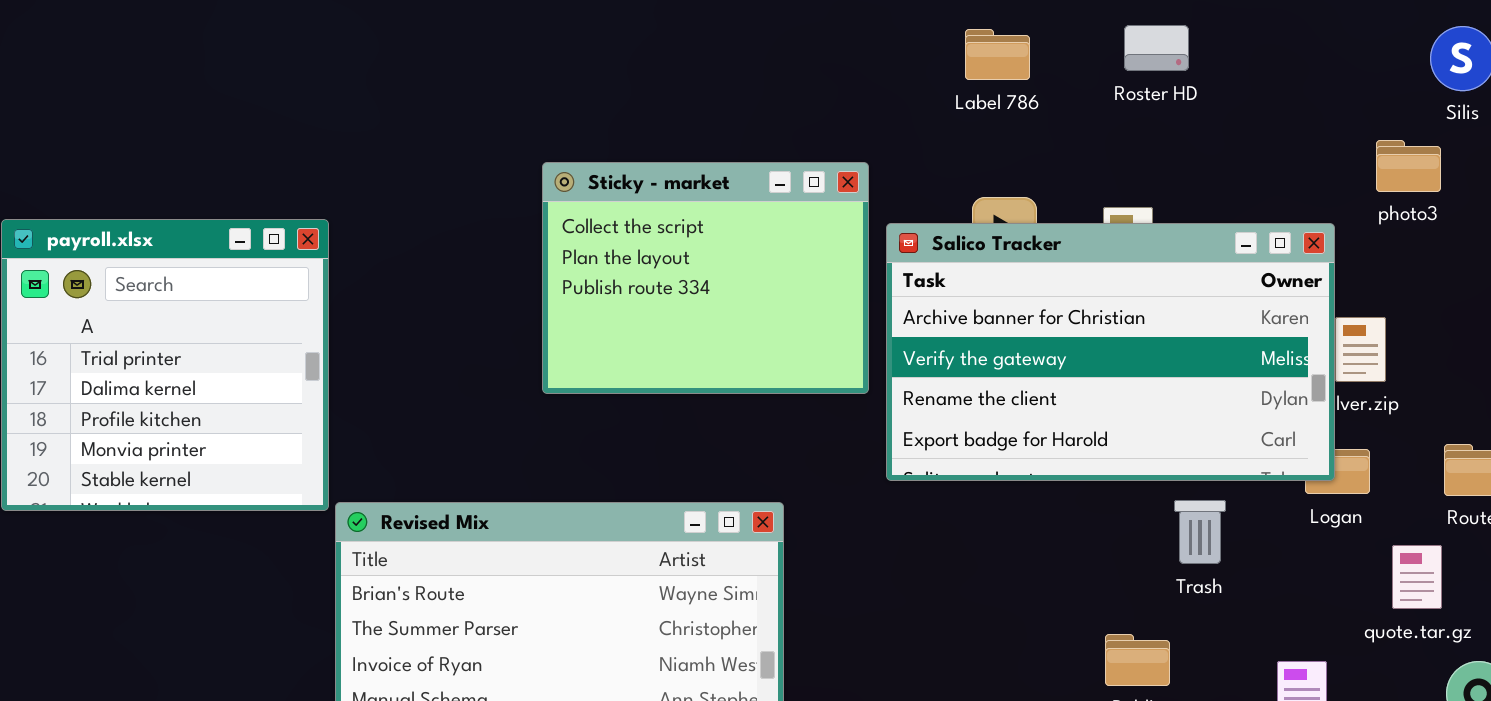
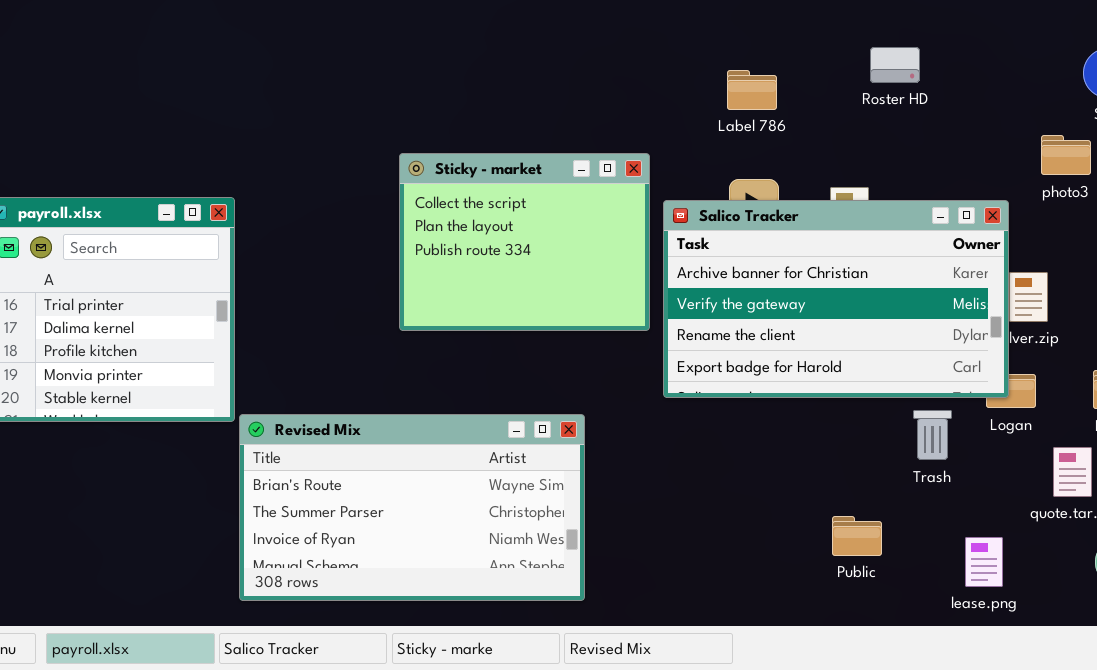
Roster HD: [1124,25,1189,71] -> [870,47,920,83], moved
Label 786: [965,29,1030,80] -> [727,70,777,110], moved
Trash: [1174,500,1226,564] -> [913,410,952,460], moved

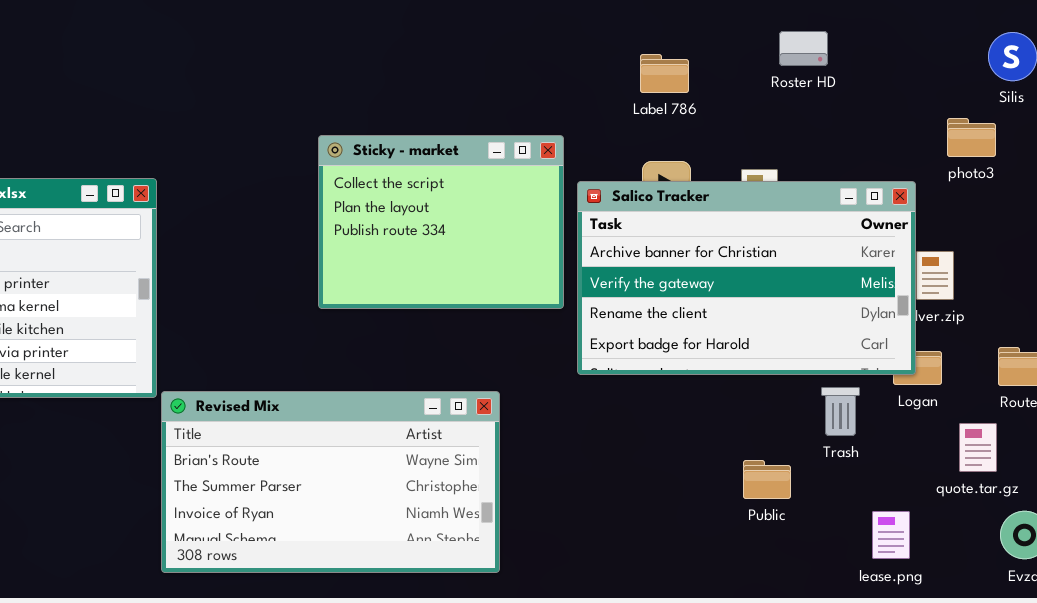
Public: [832,516,882,556] -> [743,460,791,499], moved

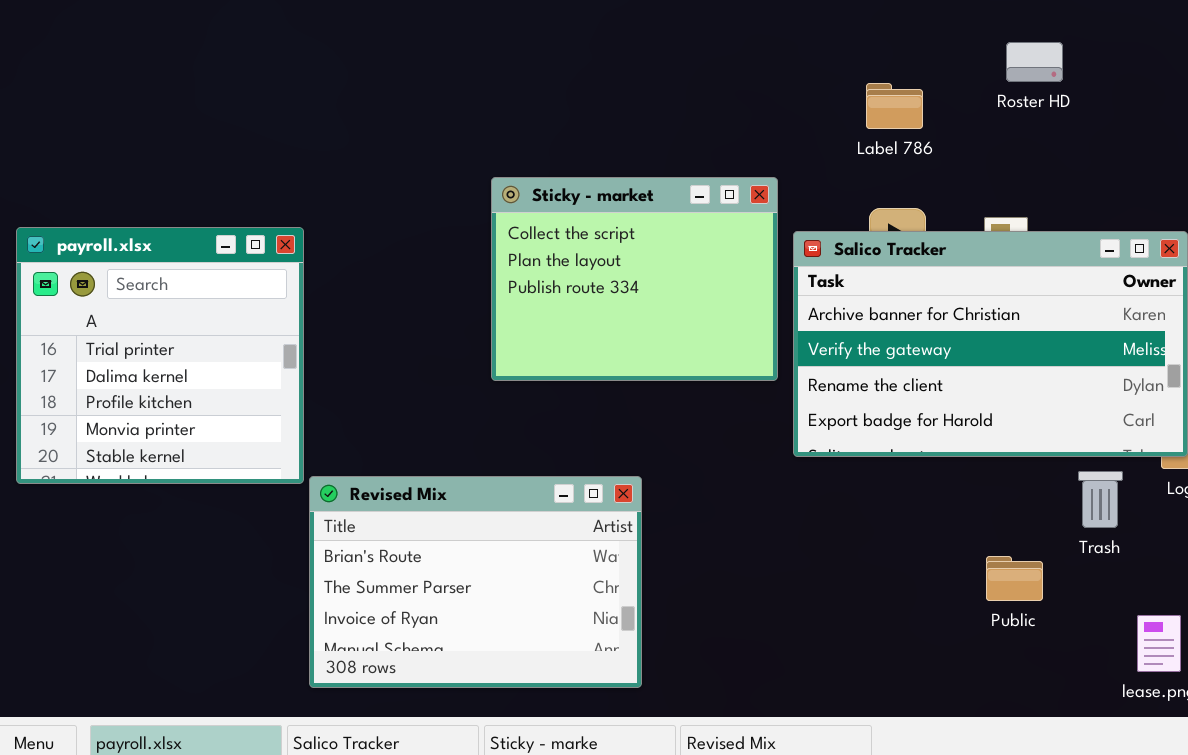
Roster HD: [779,31,828,66] -> [1006,42,1063,82], moved
Revised Mix: [161,391,500,573] -> [309,476,642,688], resized

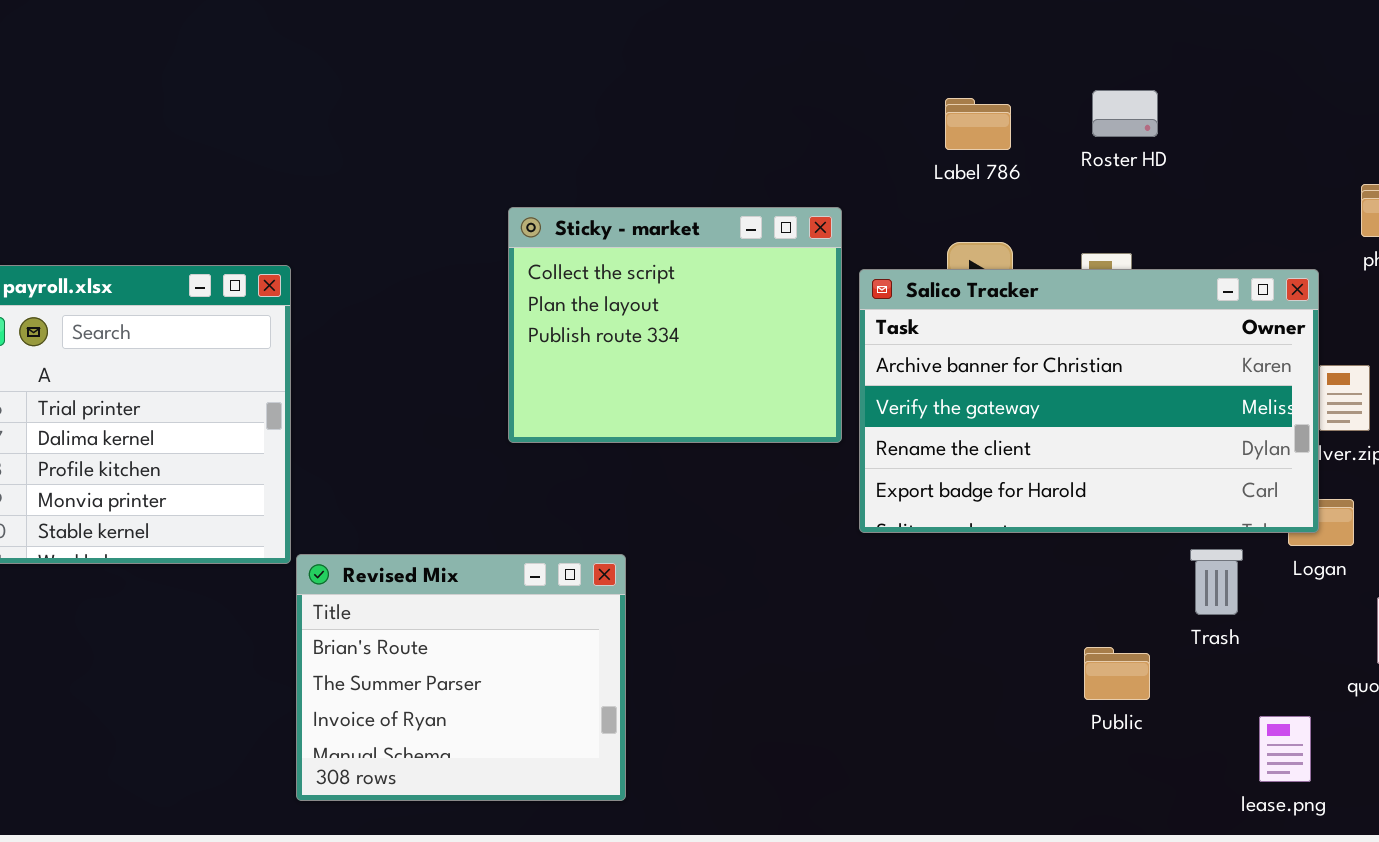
Roster HD: [1006,42,1063,82] -> [1092,90,1158,137], moved
Revised Mix: [309,476,642,688] -> [296,554,626,801], resized

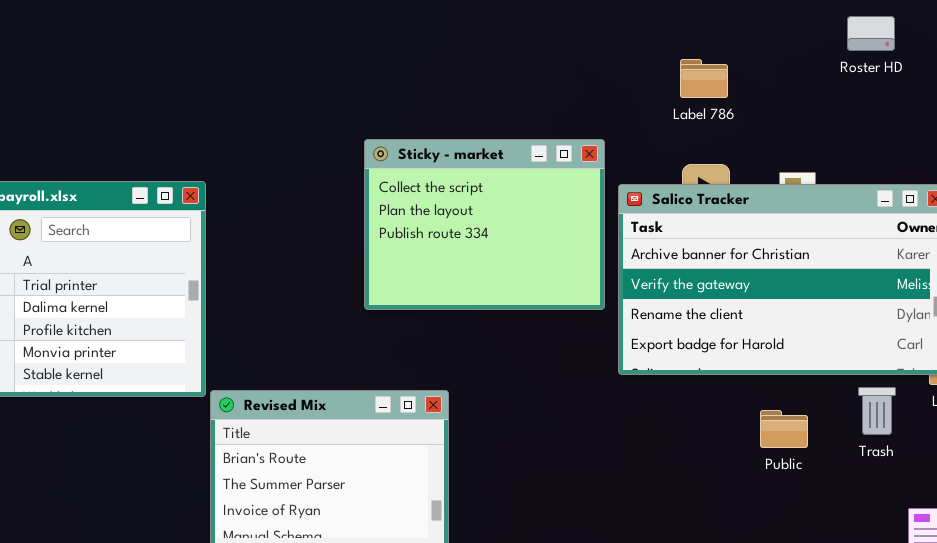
Roster HD: [1092,90,1158,137] -> [847,16,895,51], moved
Public: [1084,647,1150,700] -> [760,410,808,448], moved

